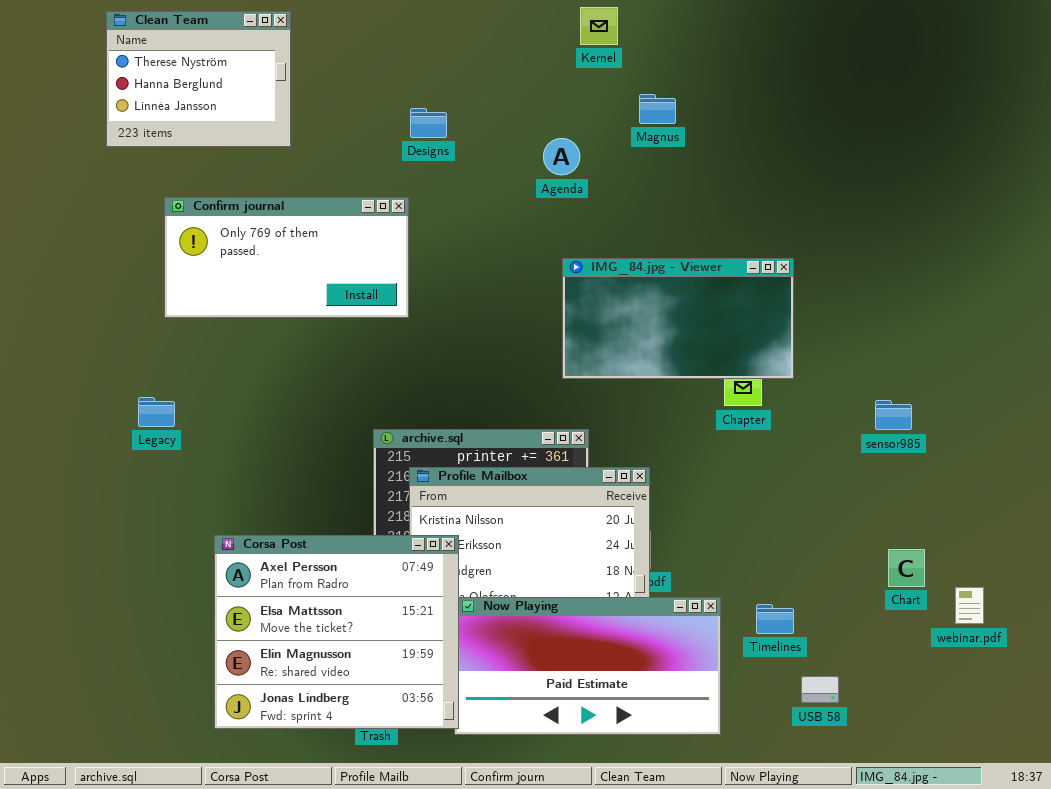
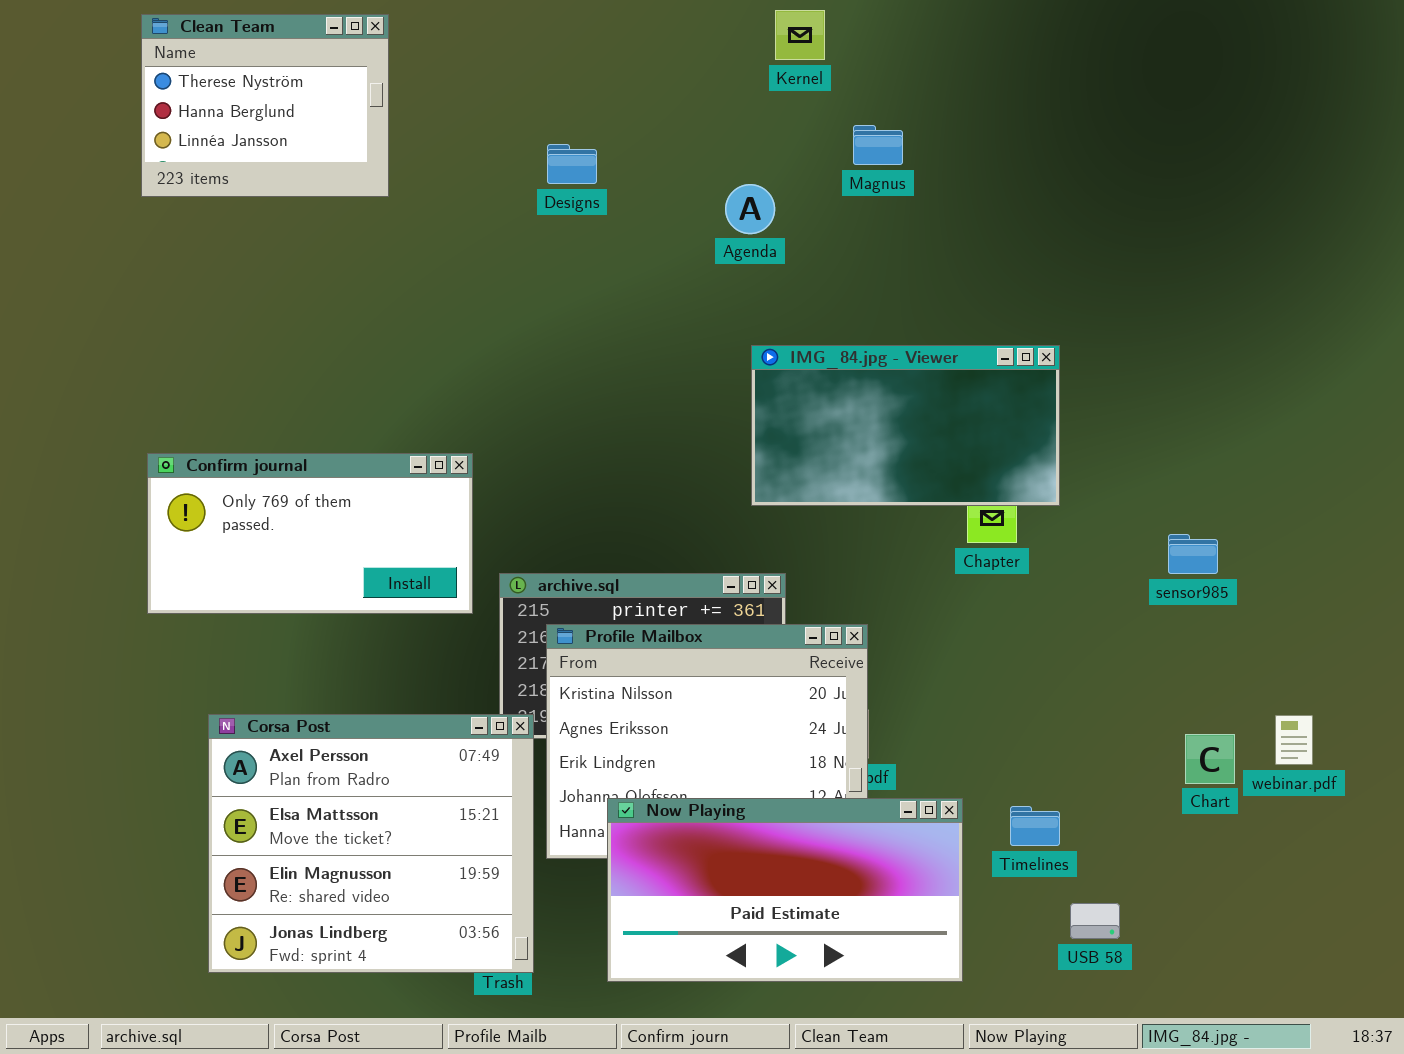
Confirm journal: [164,197,409,318] -> [147,453,473,614], moved
Corsa Post: [214,535,459,729] -> [208,714,534,973], moved
webinar.pdf: [955,587,984,624] -> [1275,715,1313,765], moved

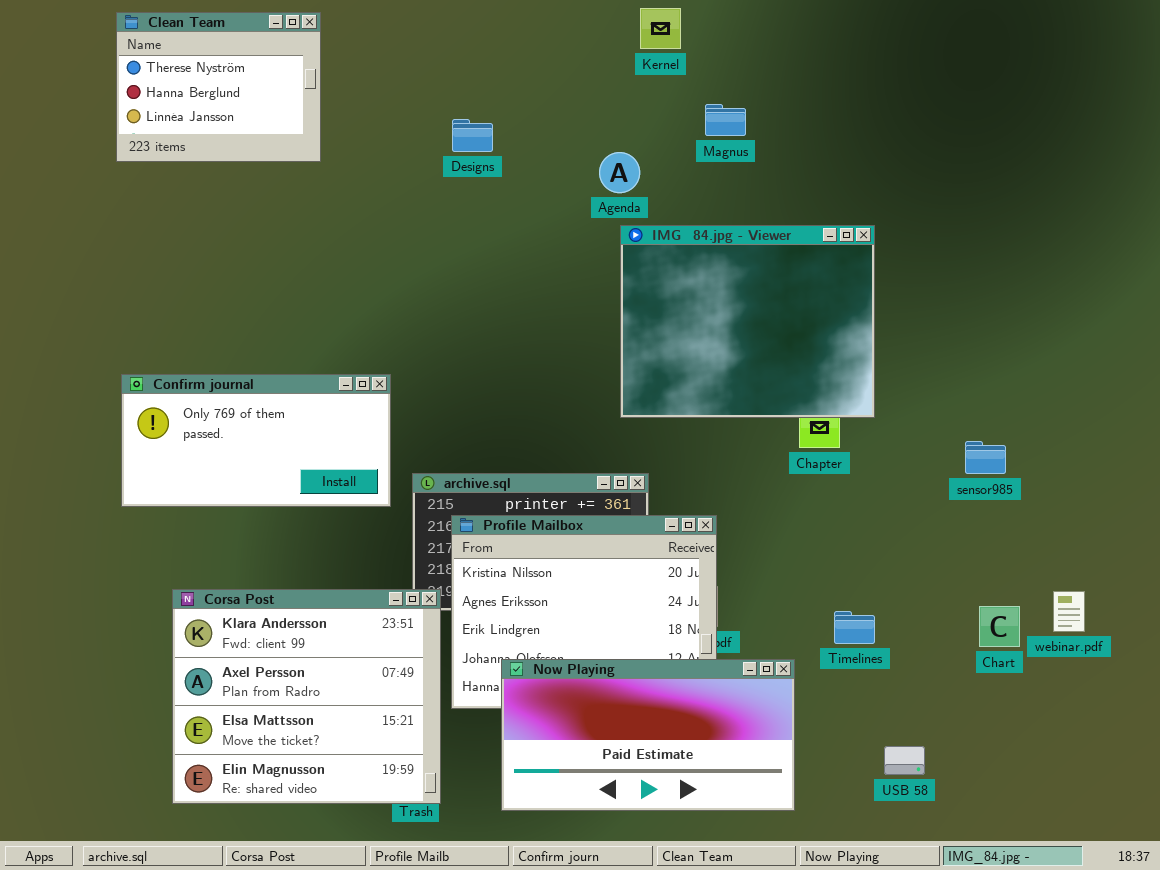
IMG_84.jpg - Viewer: [751,345,1060,506] -> [620,225,875,418], resized
Corsa Post: [208,714,534,973] -> [172,589,441,804], scrolled up 1 row
Timelines: [1010,806,1060,846] -> [834,611,875,644], moved

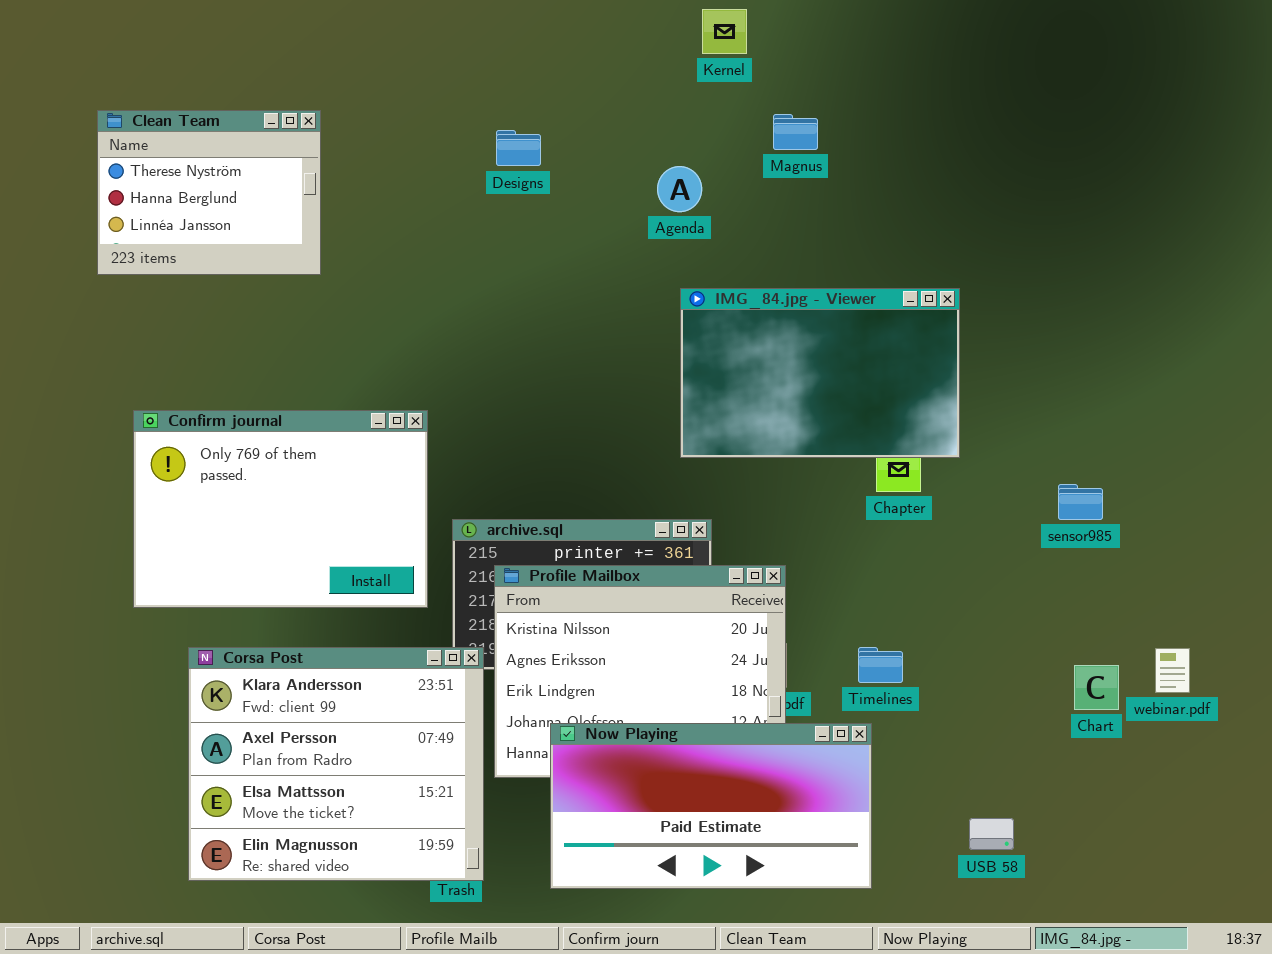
Clean Team: [116,12,321,162] -> [97,110,321,275], moved
IMG_84.jpg - Viewer: [620,225,875,418] -> [680,288,960,458], resized
Confirm journal: [121,374,391,507] -> [133,410,428,608], resized
Timelines: [834,611,875,644] -> [858,647,903,683], moved

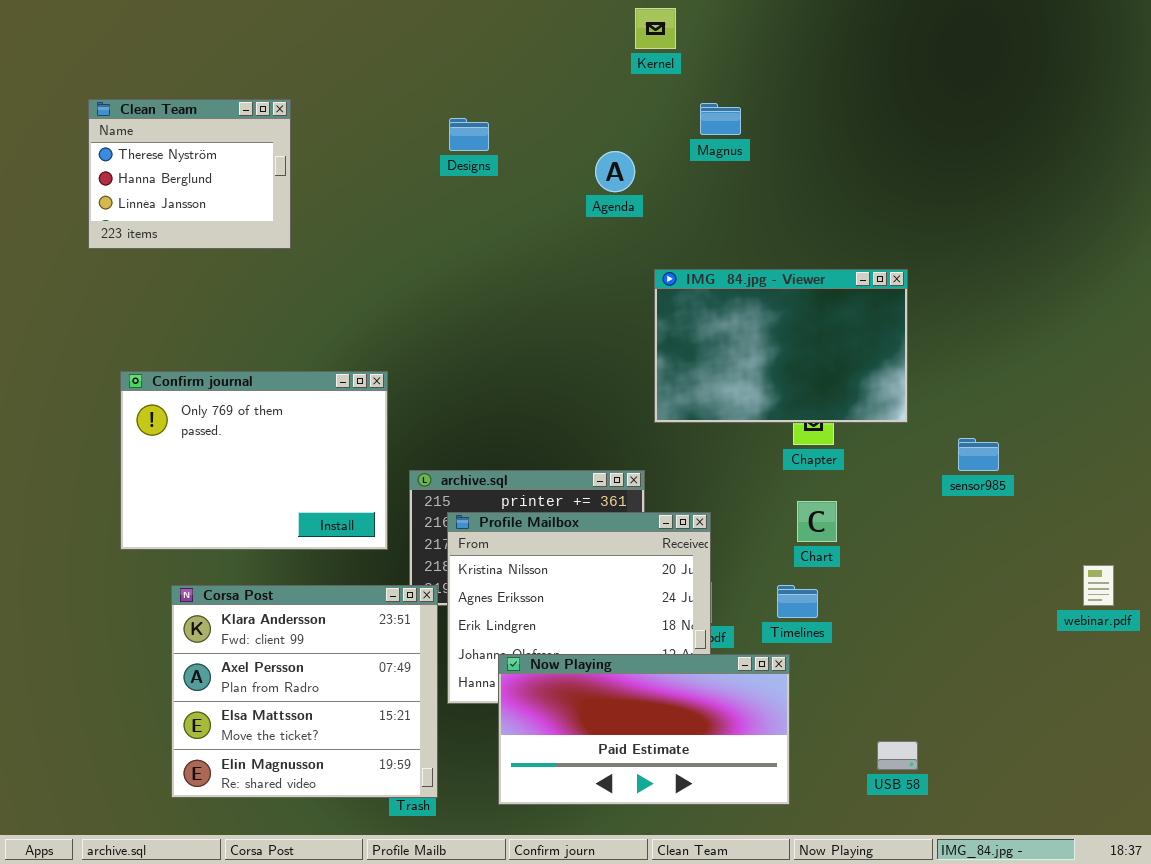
IMG_84.jpg - Viewer: [680,288,960,458] -> [654,269,908,423], moved
webinar.pdf: [1155,648,1190,693] -> [1083,565,1114,606], moved
Chart: [1074,665,1119,710] -> [797,501,837,542], moved

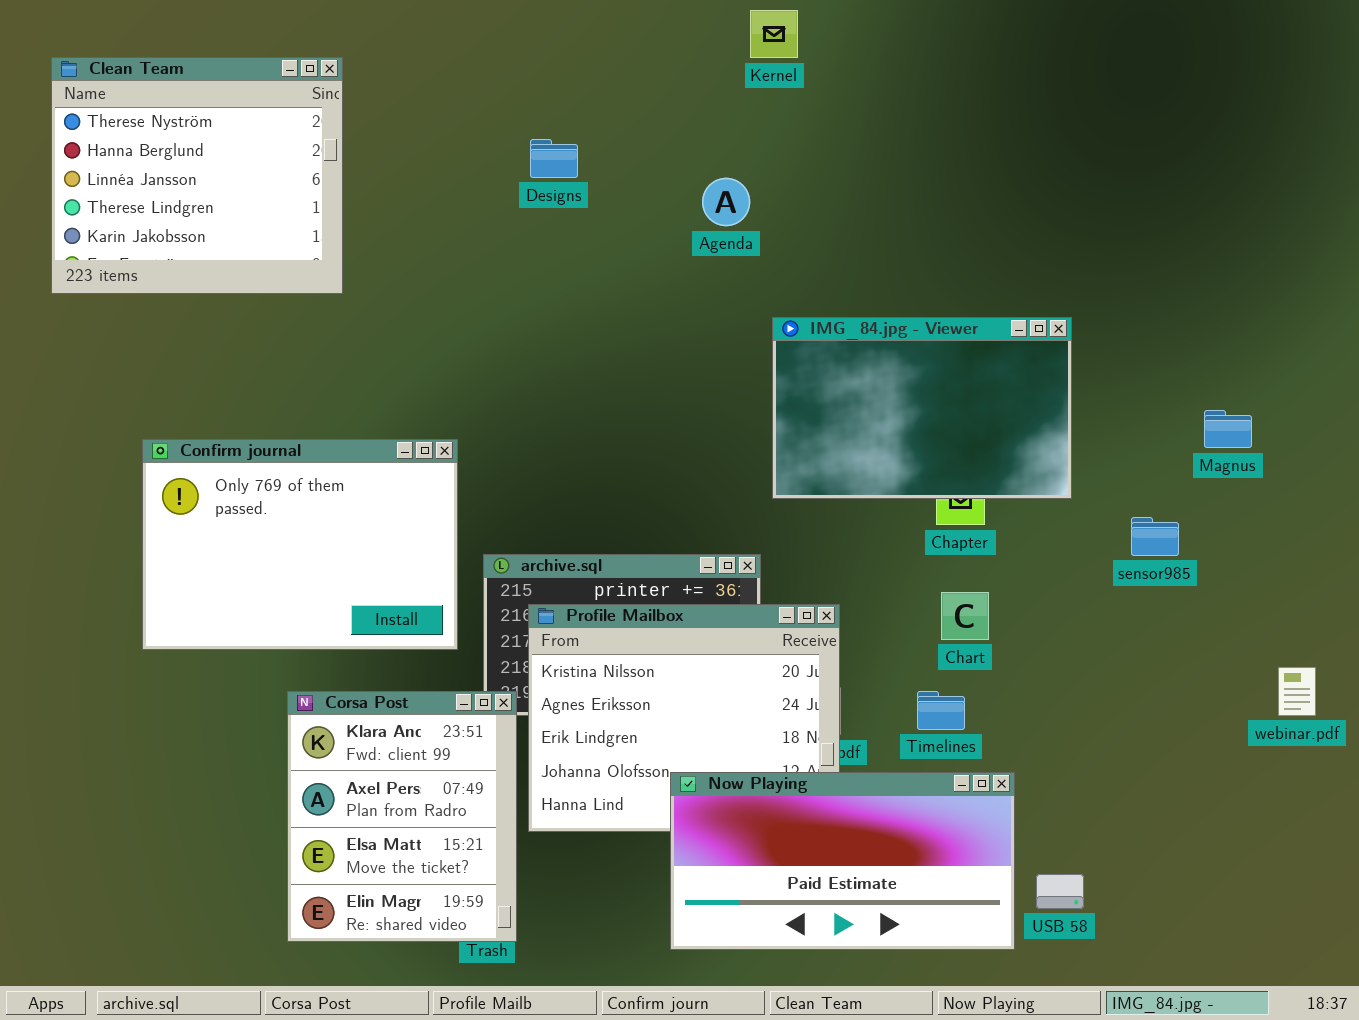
Clean Team: [88,99,291,249] -> [51,57,343,294], resized
Magnus: [700,103,741,135] -> [1204,410,1252,448], moved
Corsa Post: [171,585,438,798] -> [287,691,517,942], resized
Now Playing: [498,654,790,805] -> [670,772,1015,950], moved

